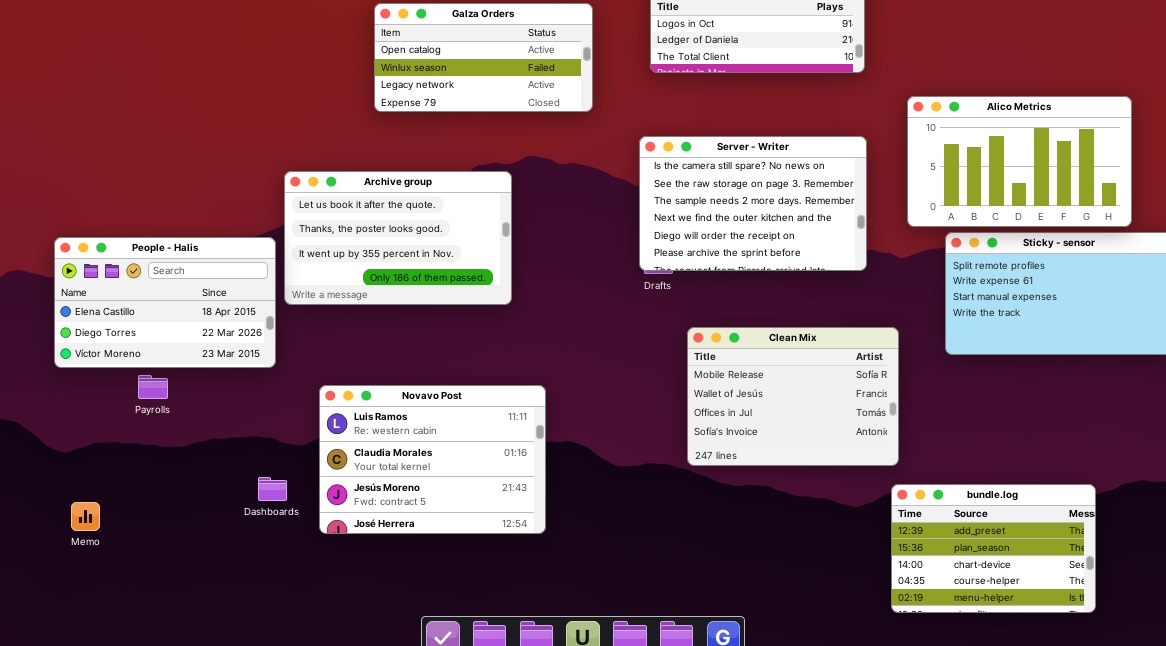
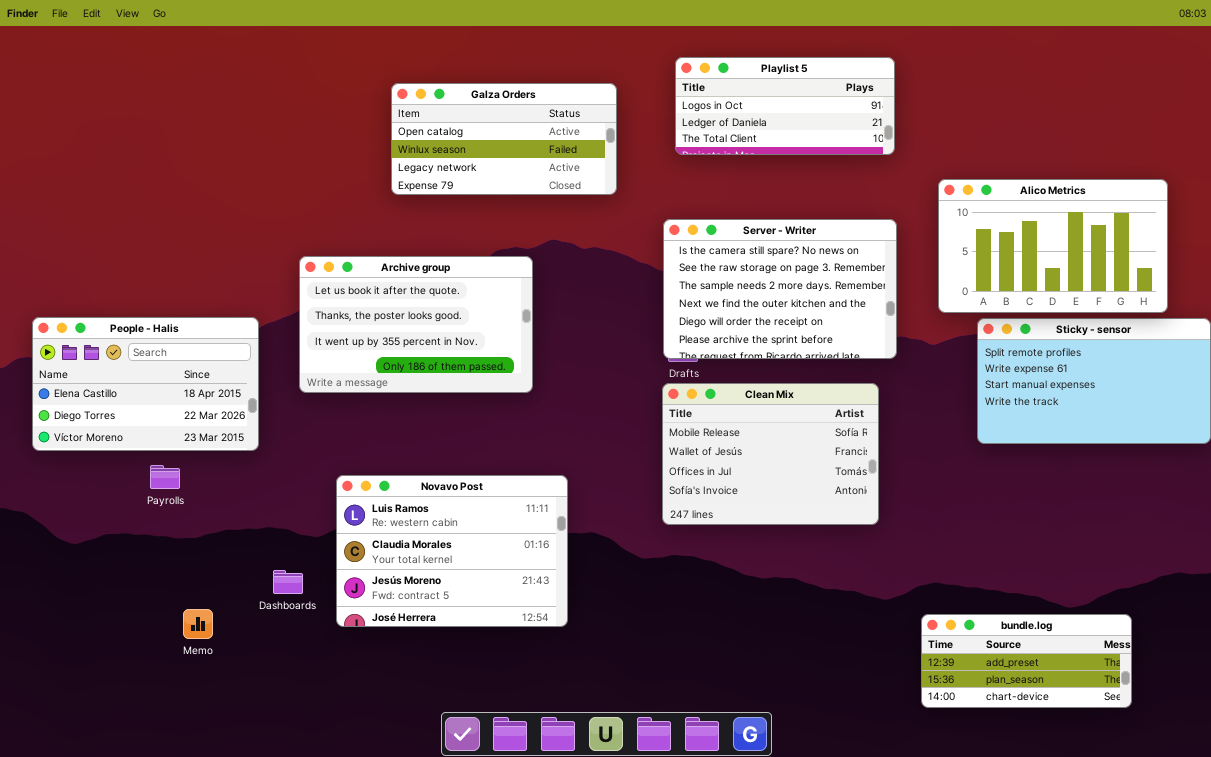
People - Halis: [54,237,276,368] -> [32,317,259,451], moved
Clean Mix: [687,327,899,466] -> [662,383,879,525], moved
bundle.log: [891,484,1096,613] -> [921,614,1132,708], resized
Memo: [71,502,100,531] -> [183,609,213,639], moved

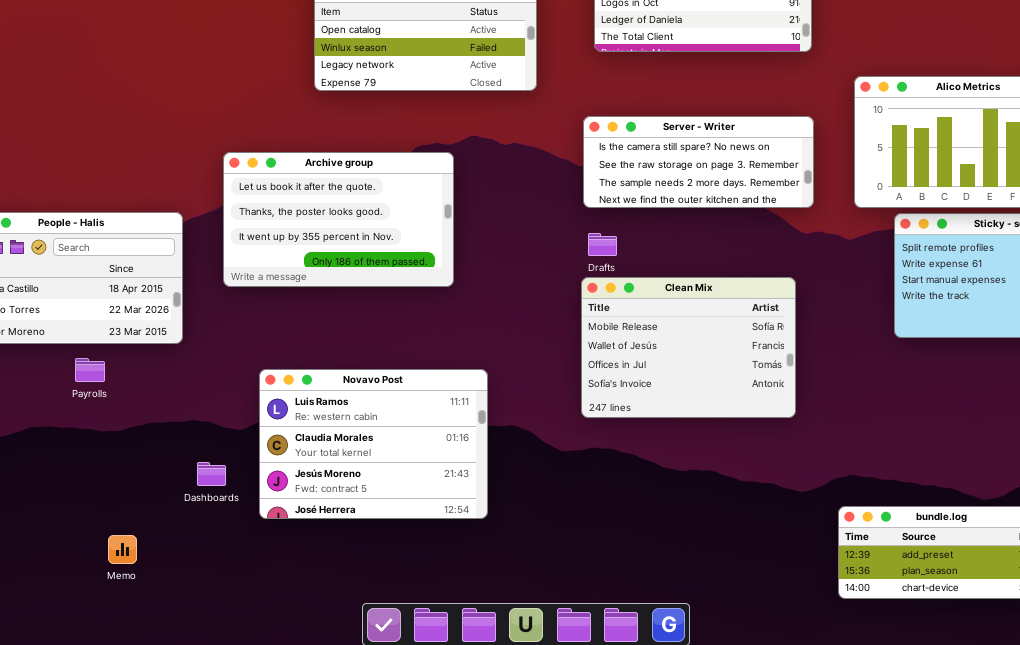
Server - Writer: [663,219,897,359] -> [583,116,814,208], resized
Memo: [183,609,213,639] -> [108,535,137,564], moved

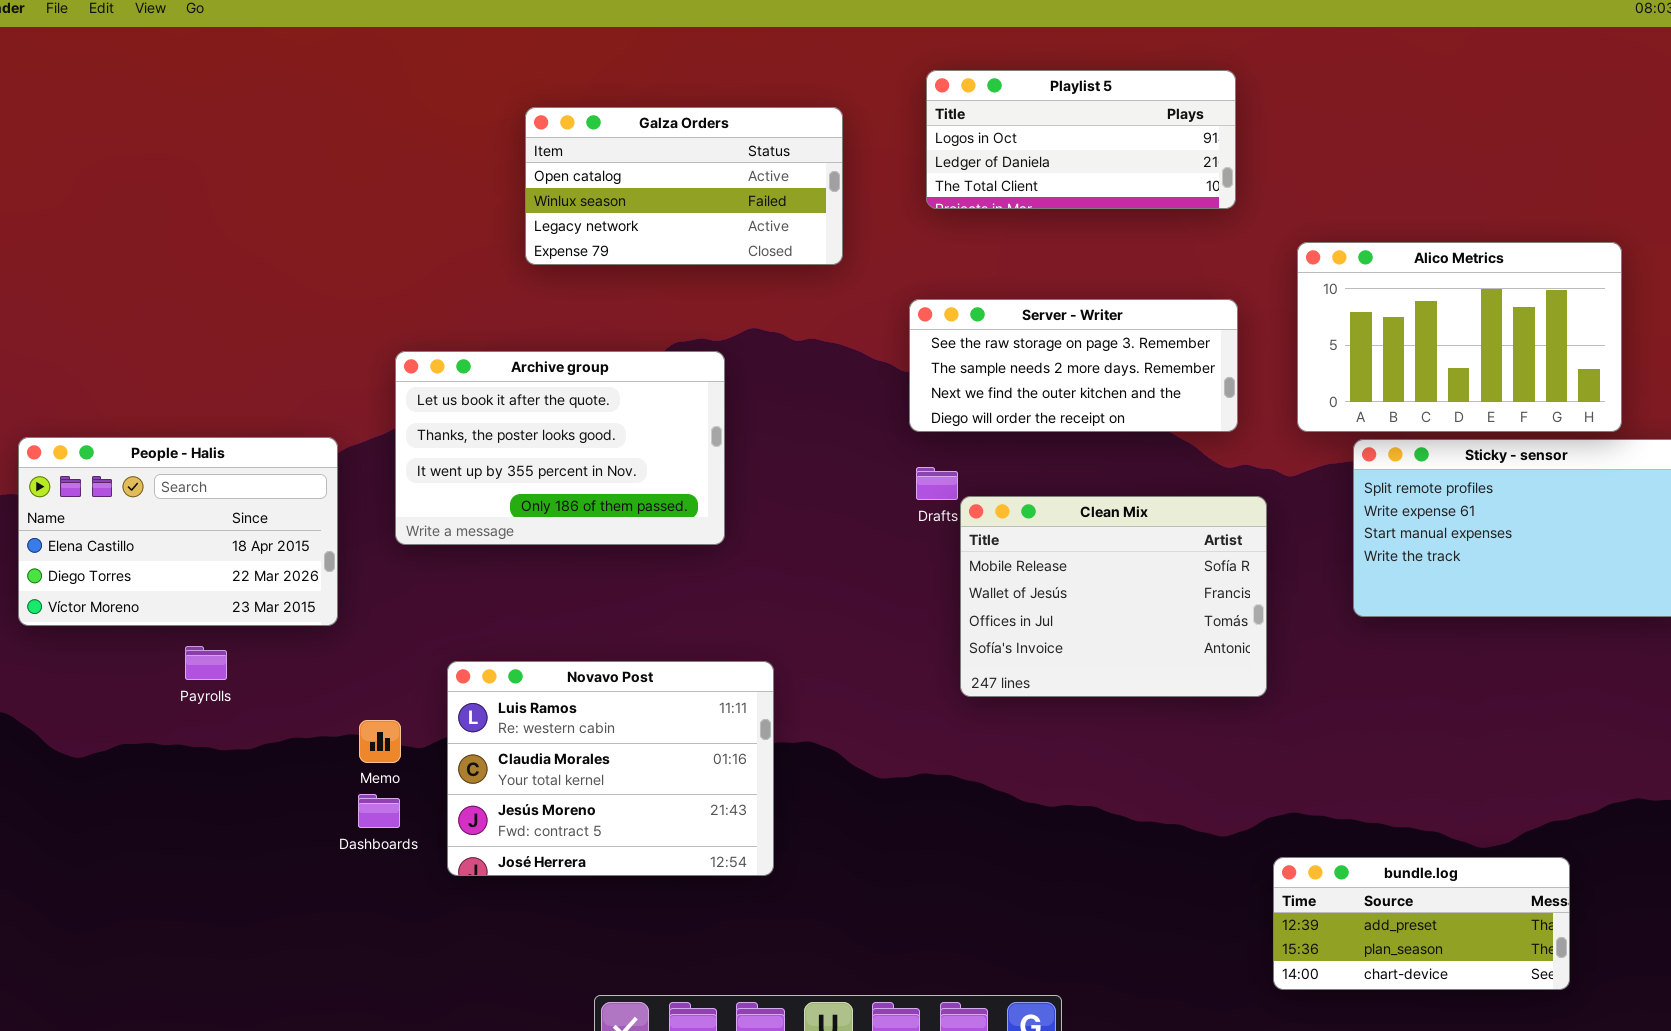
Server - Writer: [583,116,814,208] -> [909,299,1238,432], scrolled down 1 row
Clean Mix: [581,277,796,418] -> [960,496,1267,697], moved
Memo: [108,535,137,564] -> [359,720,401,763], moved

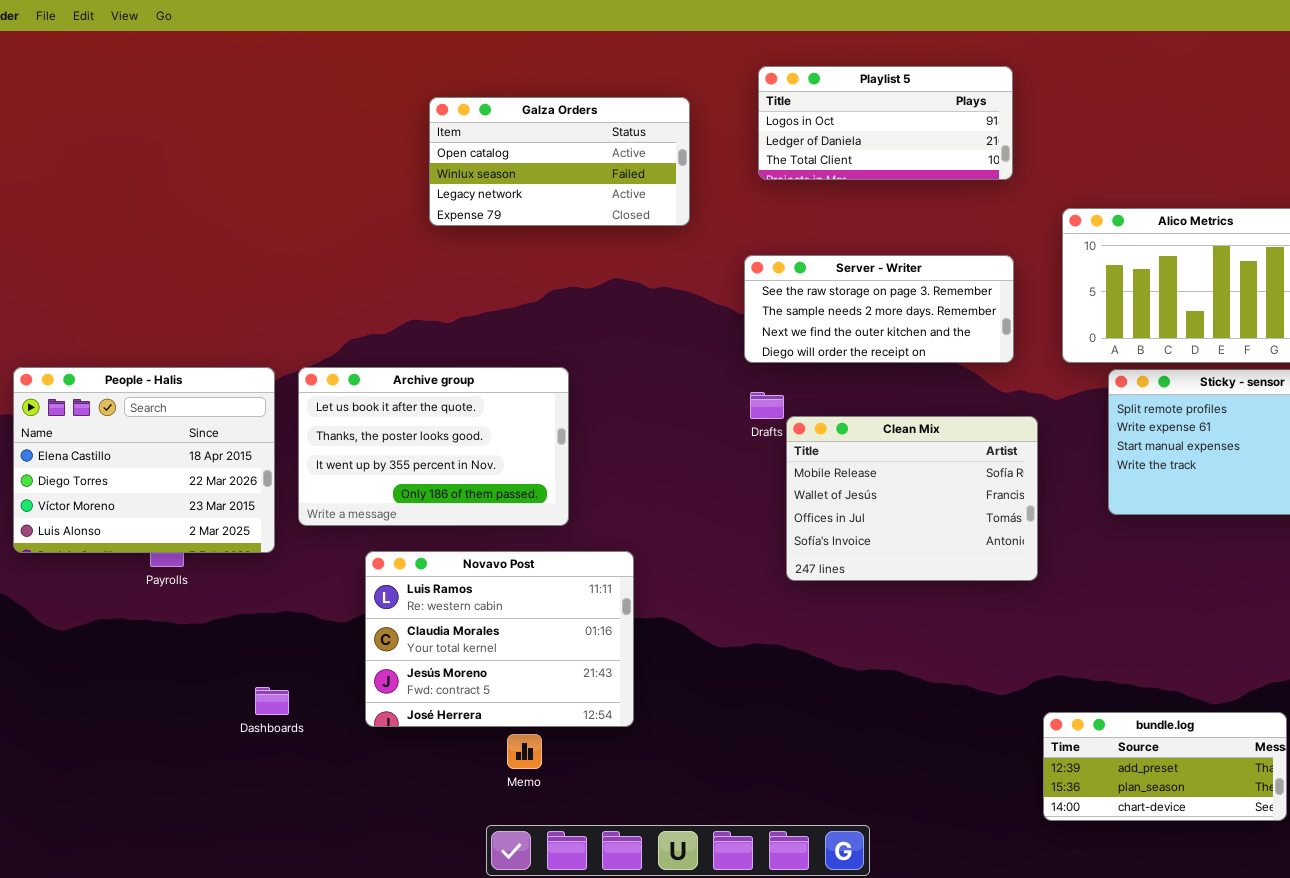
Archive group: [395,351,725,545] -> [298,367,569,526], moved
People - Halis: [18,437,338,626] -> [13,367,275,553], resized
Memo: [359,720,401,763] -> [507,734,542,769], moved
Dashboards: [358,794,400,828] -> [255,687,289,715], moved

